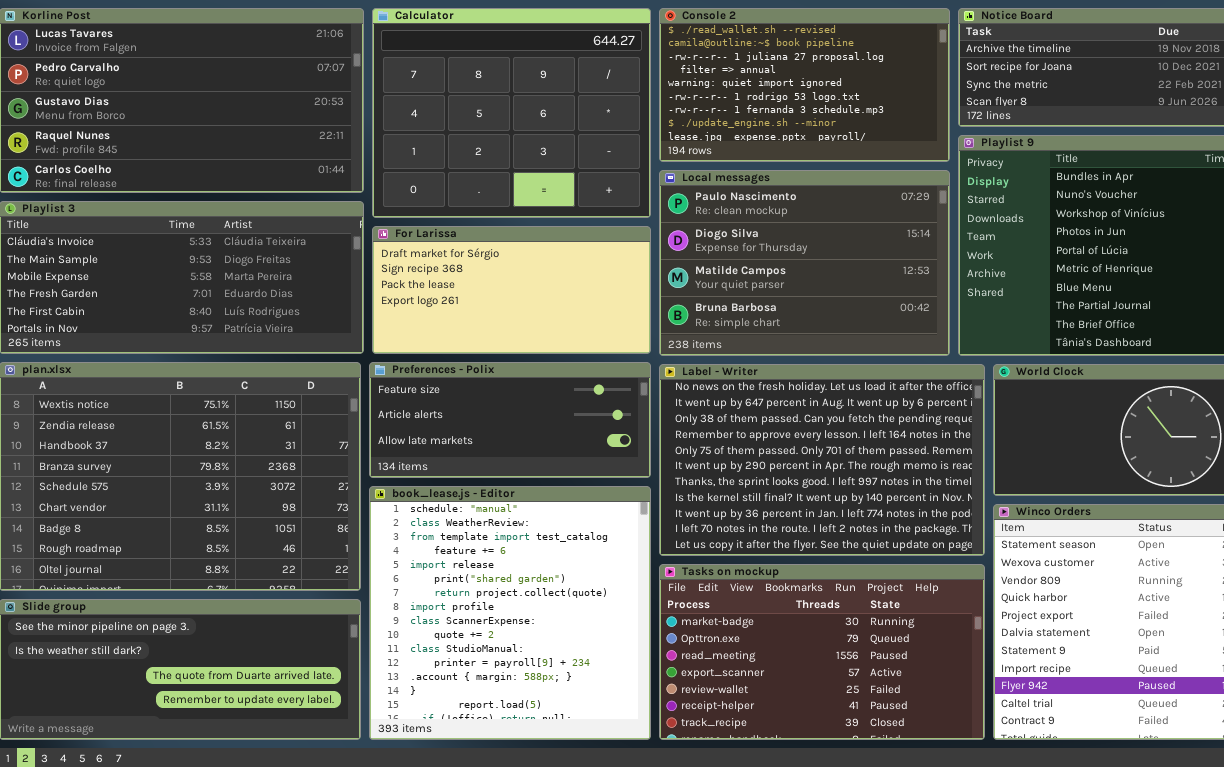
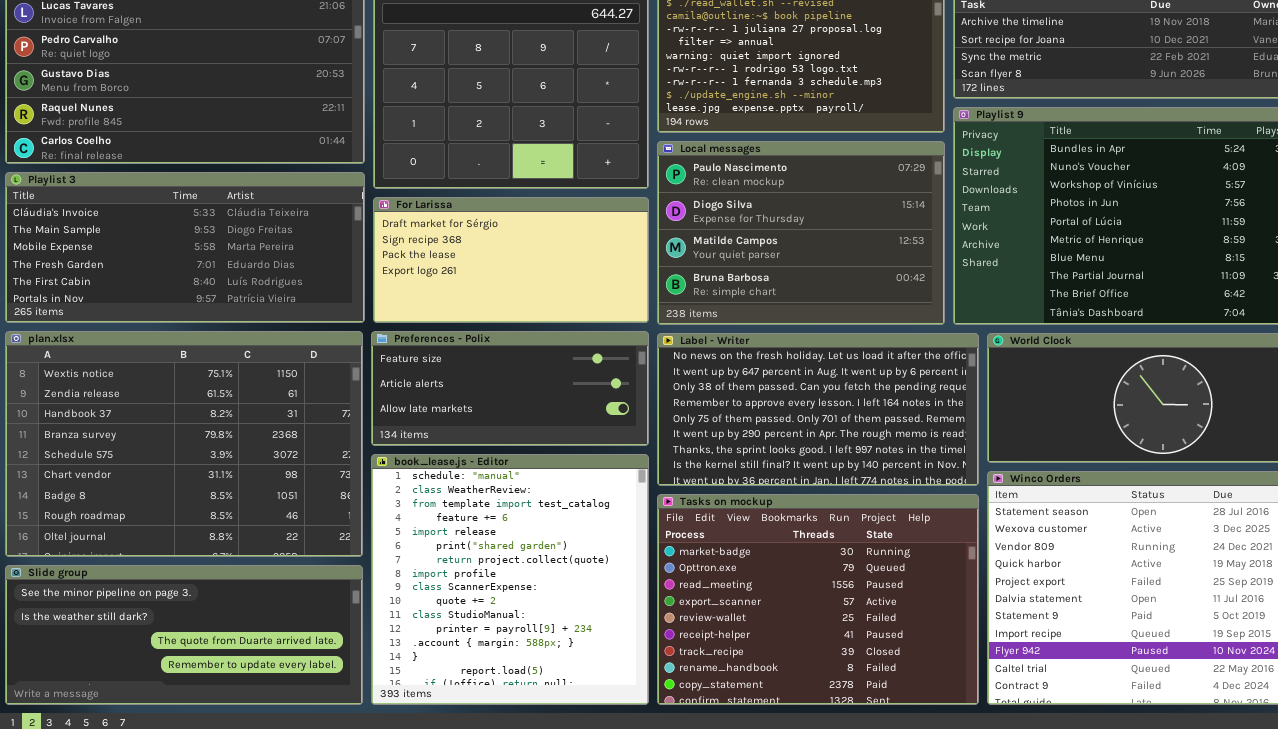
Label - Writer: [659,364,985,556] -> [657,333,979,486], resized
Tasks on mockup: [659,564,985,740] -> [657,494,979,705], resized

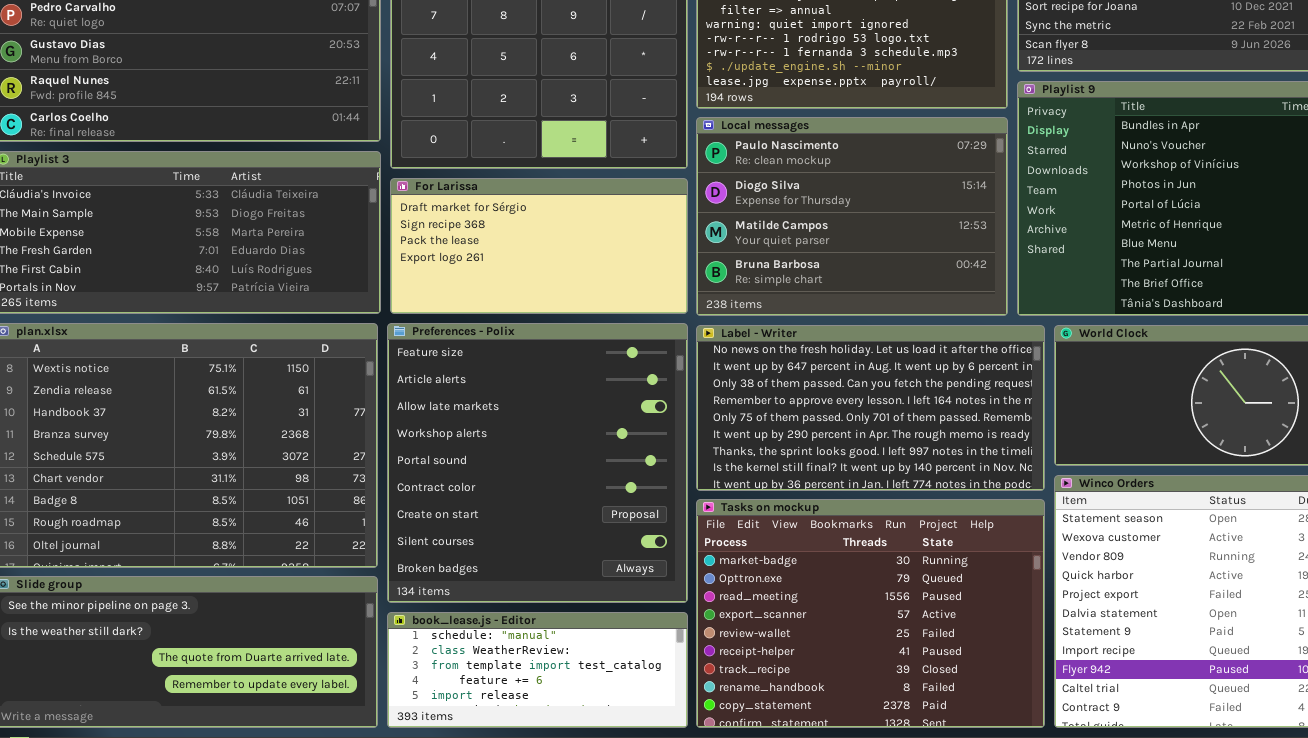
Preferences - Polix: [371,331,649,446] -> [387,323,688,603], resized
book_lease.js - Editor: [371,454,649,705] -> [387,612,688,728], resized

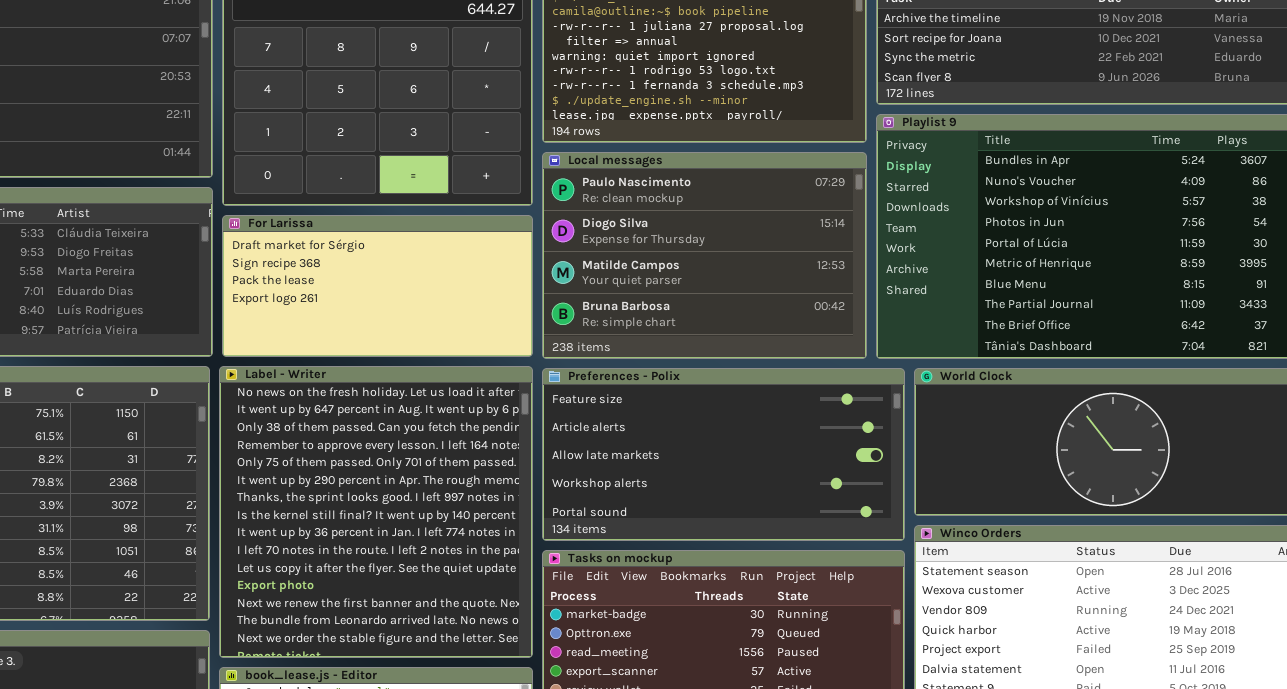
Preferences - Polix: [387,323,688,603] -> [542,368,905,541], moved, resized
Label - Writer: [696,325,1045,491] -> [219,366,533,658], moved, resized

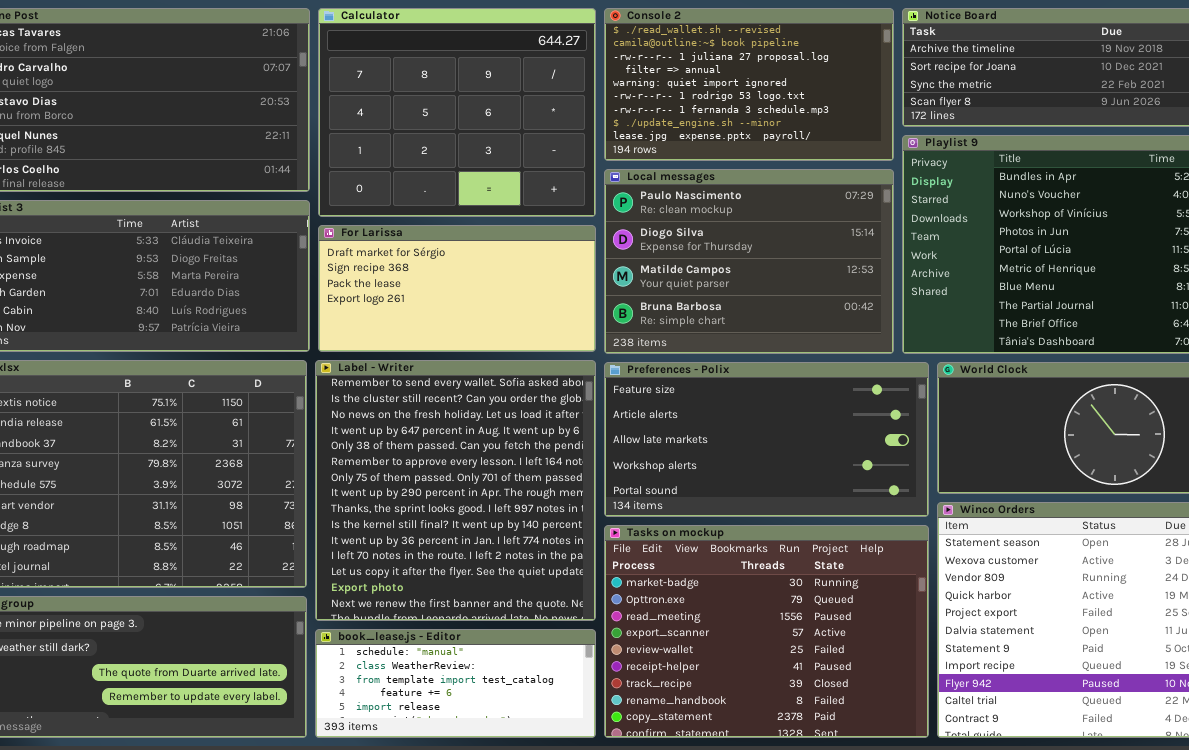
Label - Writer: [219,366,533,658] -> [315,360,596,621], scrolled up 2 rows

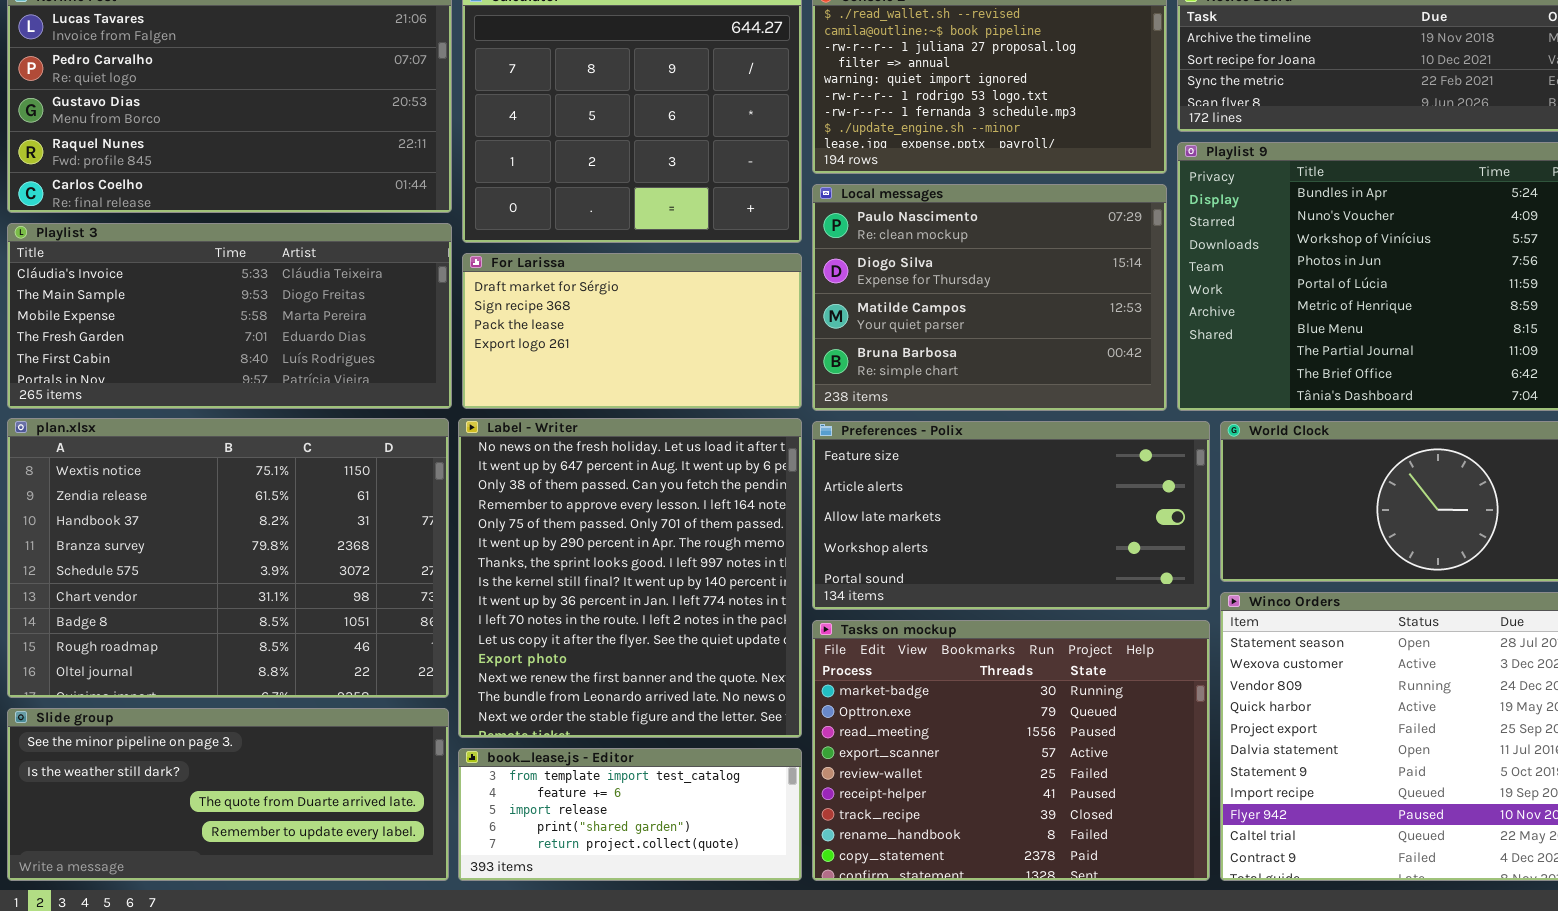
Label - Writer: [315,360,596,621] -> [458,418,802,738], scrolled down 2 rows
book_lease.js - Editor: [315,629,596,738] -> [458,748,802,881], scrolled down 2 rows

